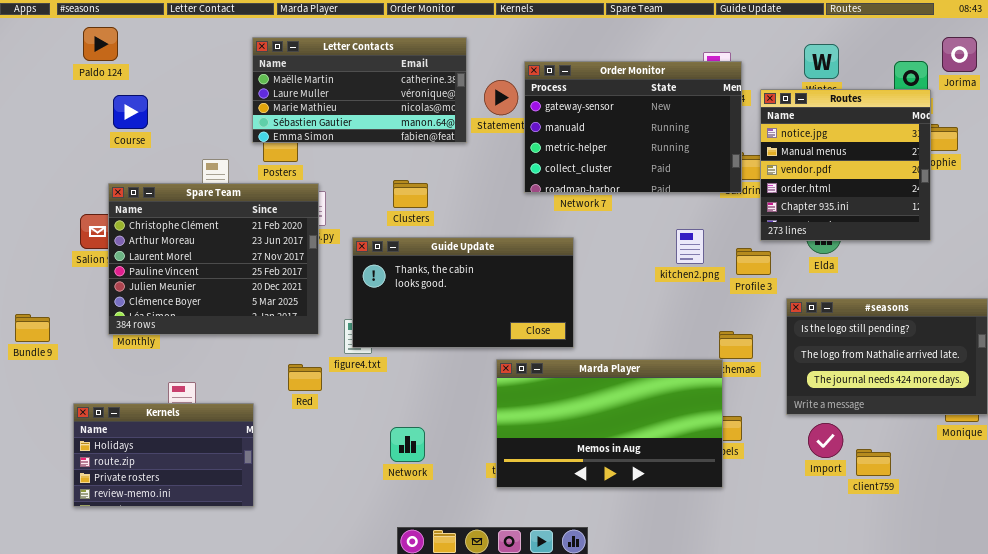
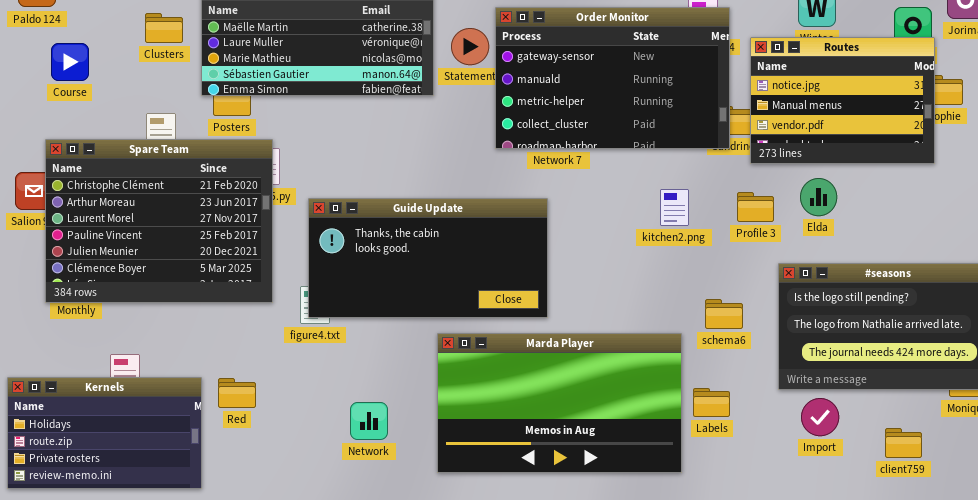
Routes: [760,89,931,241] -> [750,37,935,164], resized
Clusters: [393,180,428,208] -> [145,13,183,43], moved
Profile 3: [736,248,771,275] -> [737,192,774,222], moved
Marda Player: [496,359,723,488] -> [437,333,682,473], moved
Red: [288,364,322,391] -> [218,378,256,408], moved
client759: [856,449,891,476] -> [885,428,922,458], moved

